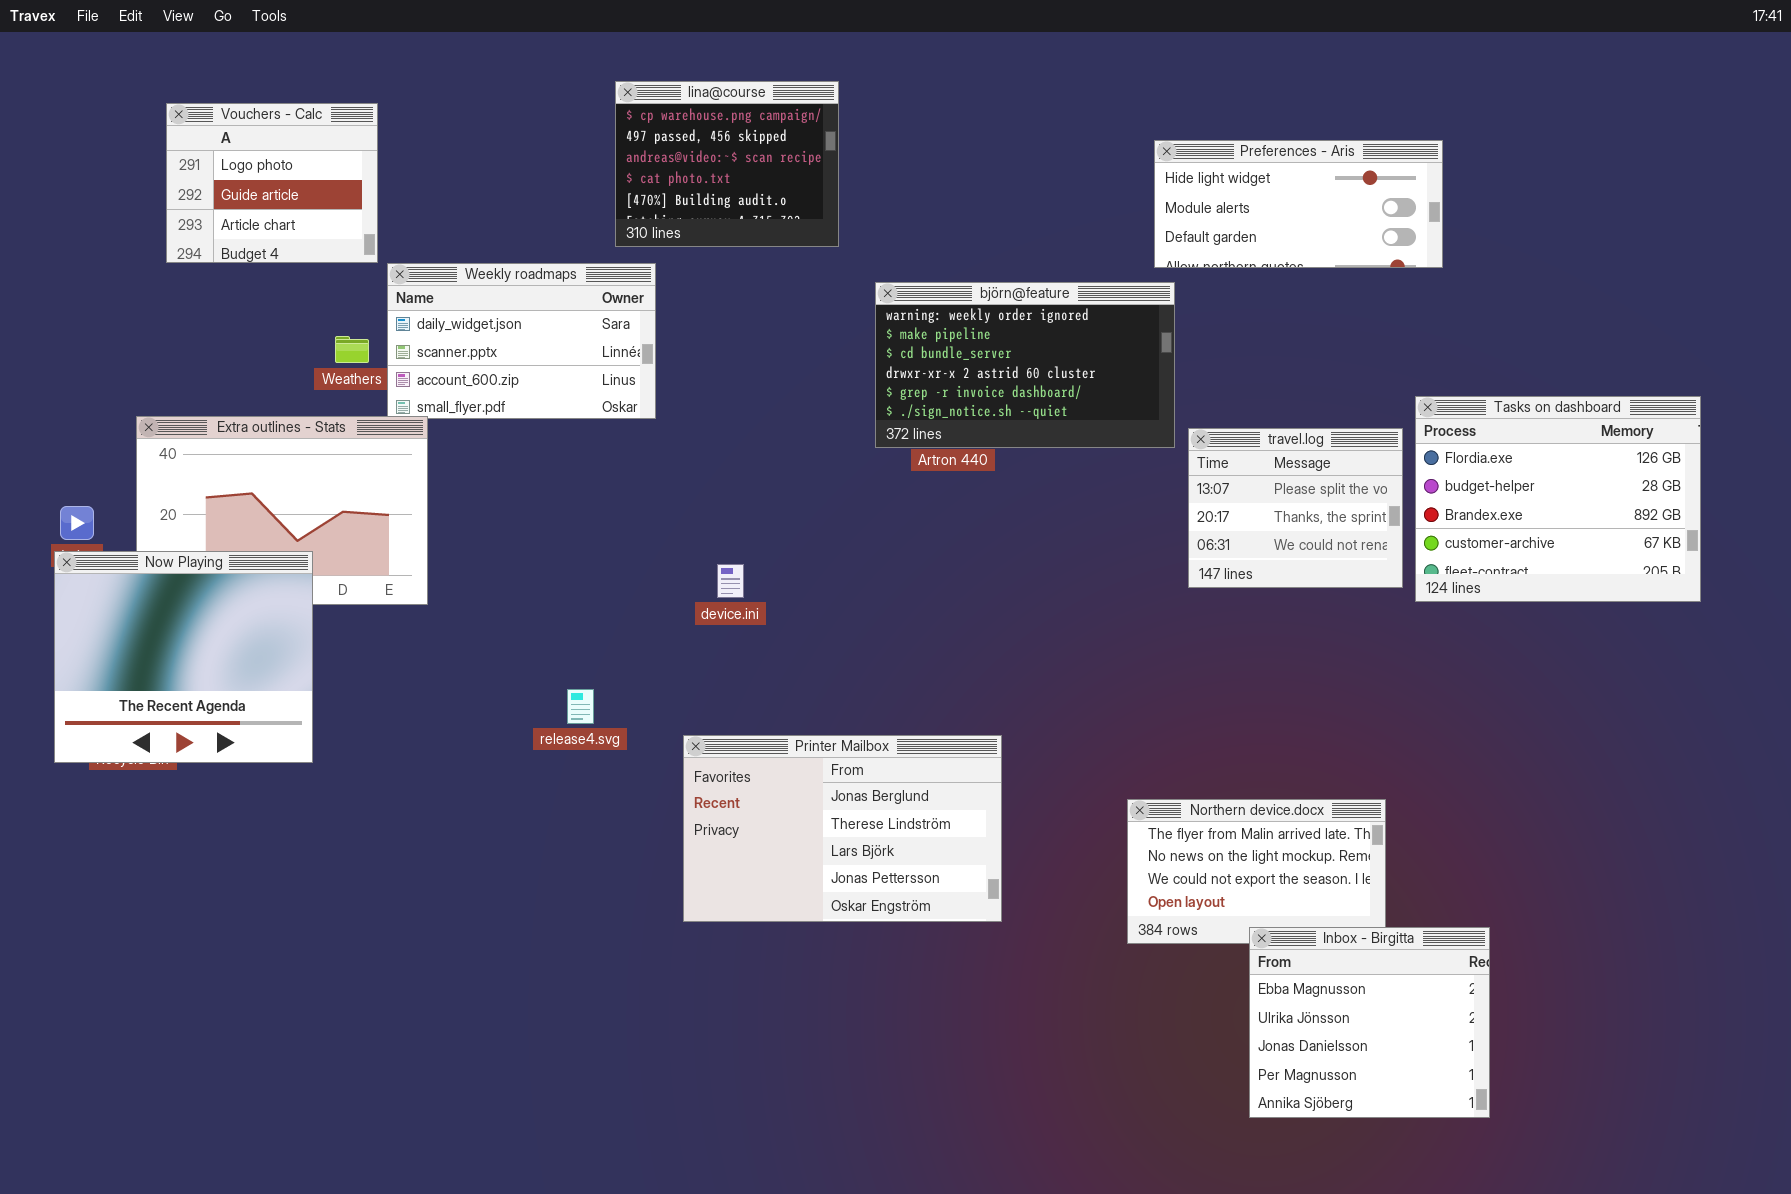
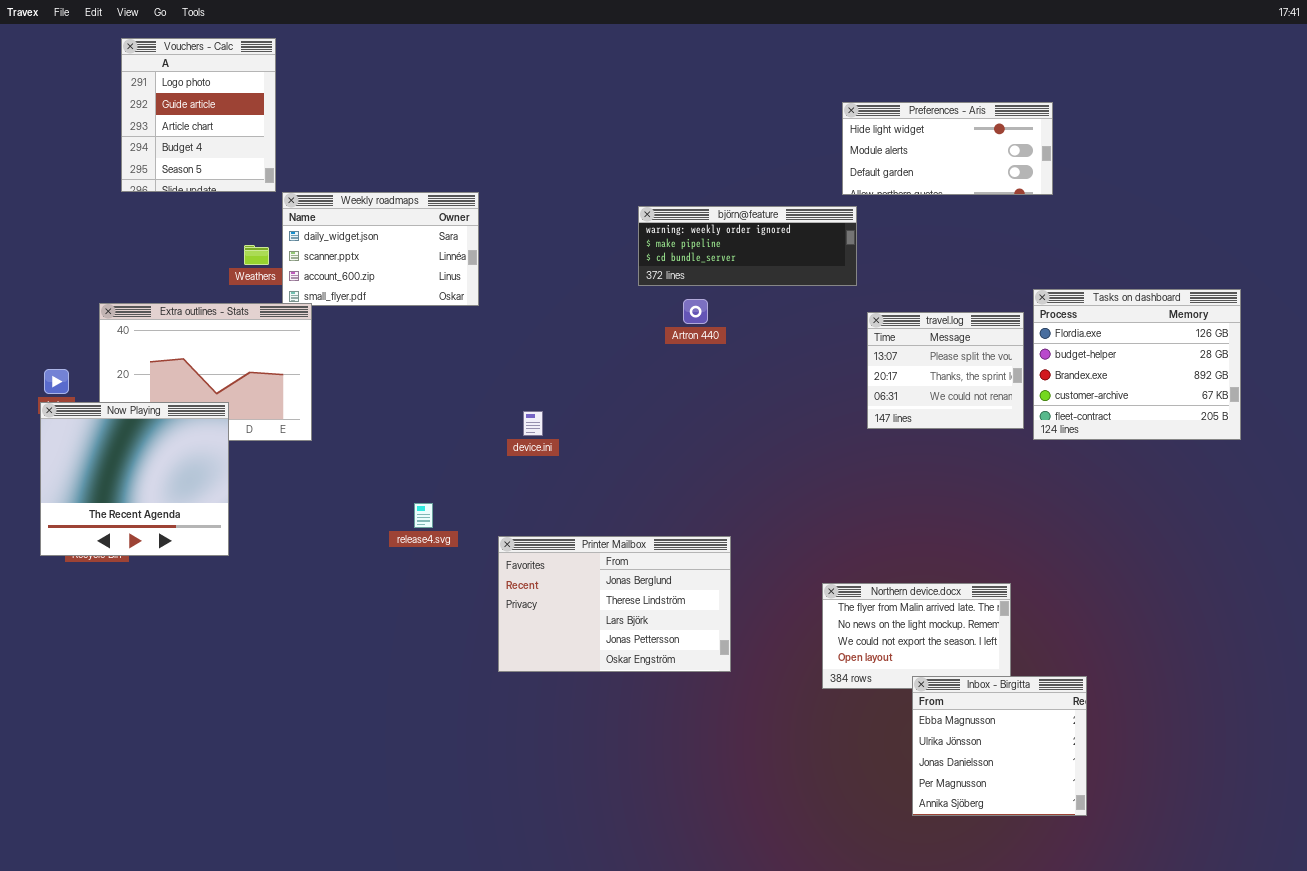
lina@course: [615,81,839,247] -> none, closed
Vouchers - Calc: [166,103,378,263] -> [121,38,276,192], resized
björn@feature: [875,282,1175,448] -> [638,206,857,286], resized

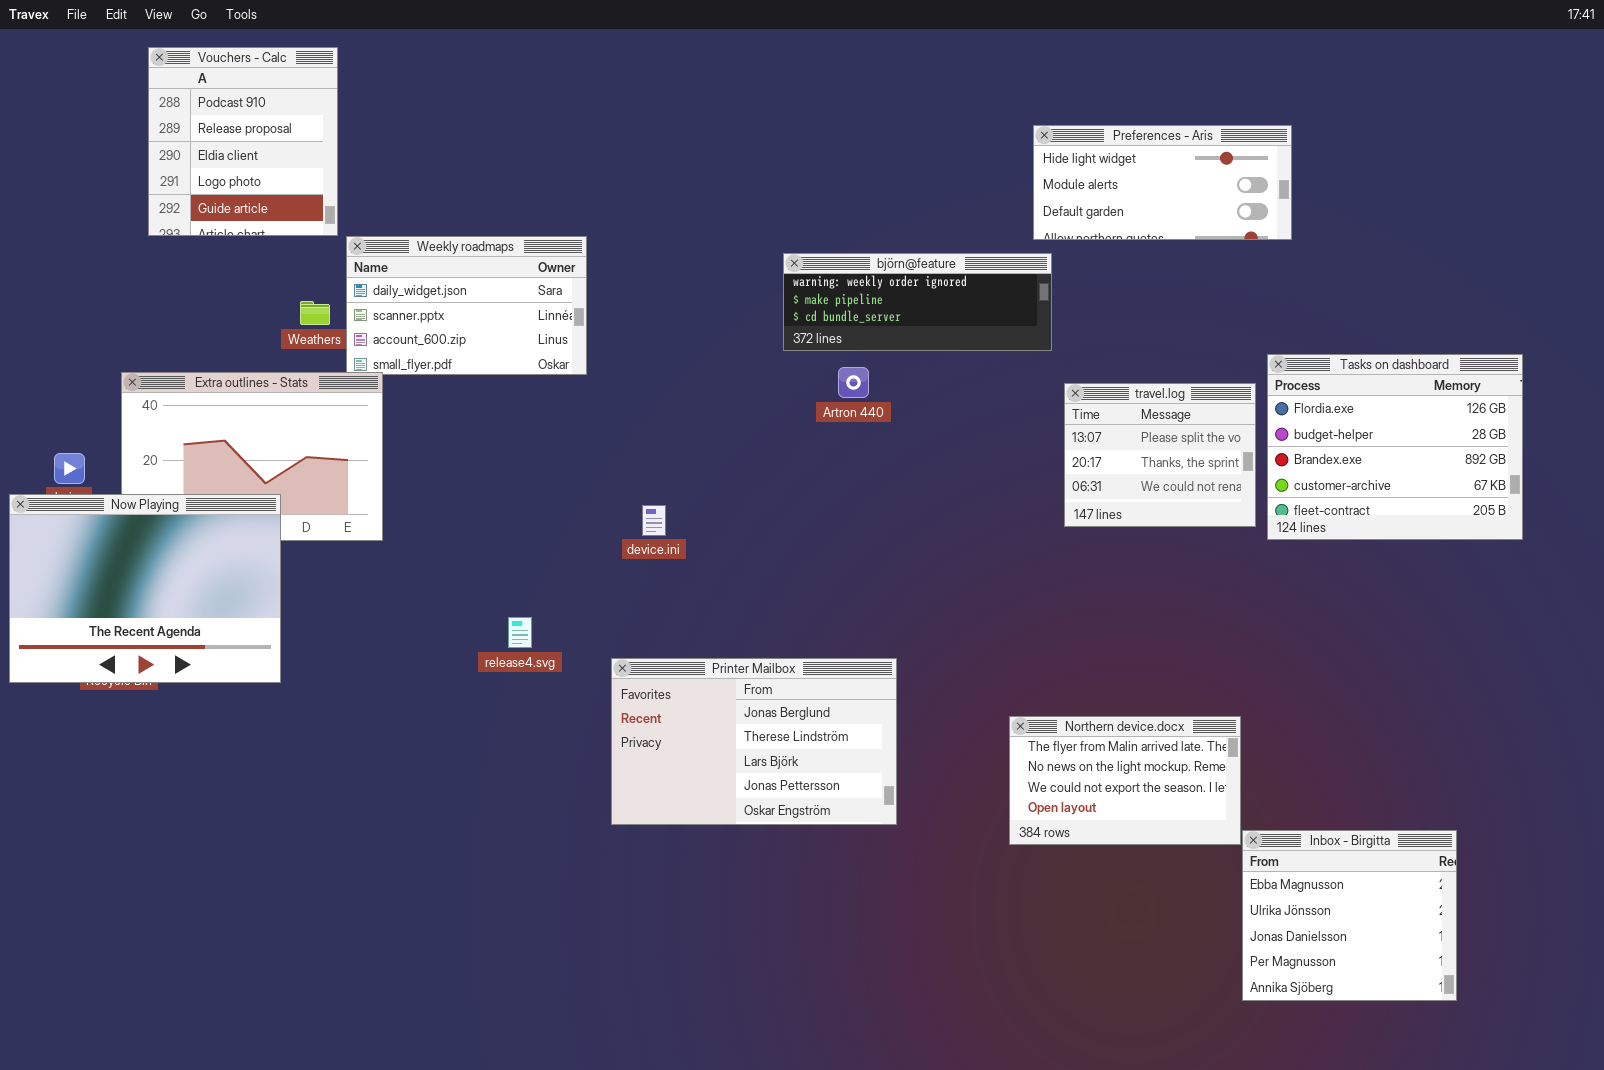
Vouchers - Calc: [121,38,276,192] -> [148,47,338,236], scrolled up 3 rows
Now Playing: [40,402,229,556] -> [9,494,281,683], resized
Inbox - Birgitta: [912,676,1087,816] -> [1242,830,1457,1001], moved

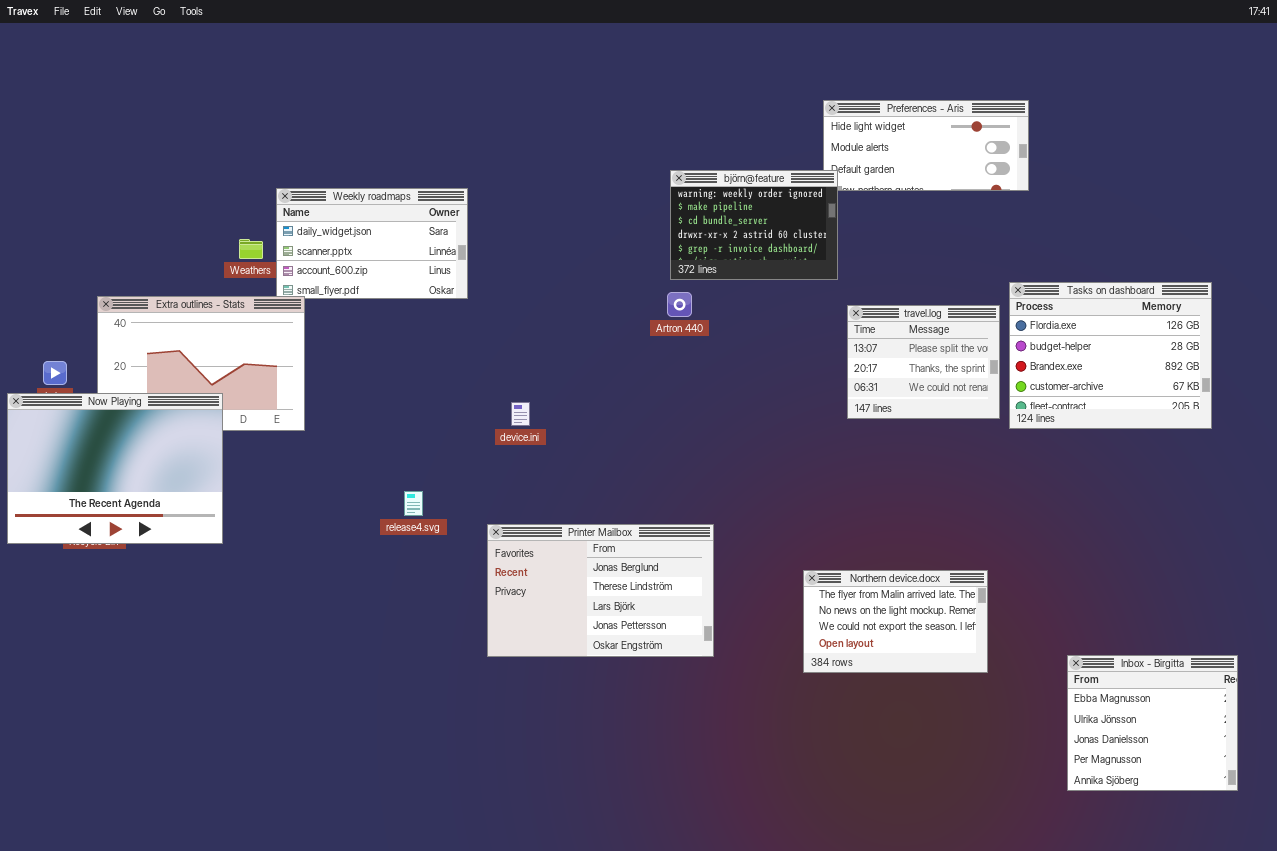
Vouchers - Calc: [148,47,338,236] -> none, closed
björn@feature: [783,253,1052,351] -> [670,170,838,280], resized
Inbox - Birgitta: [1242,830,1457,1001] -> [1067,655,1238,791], moved

